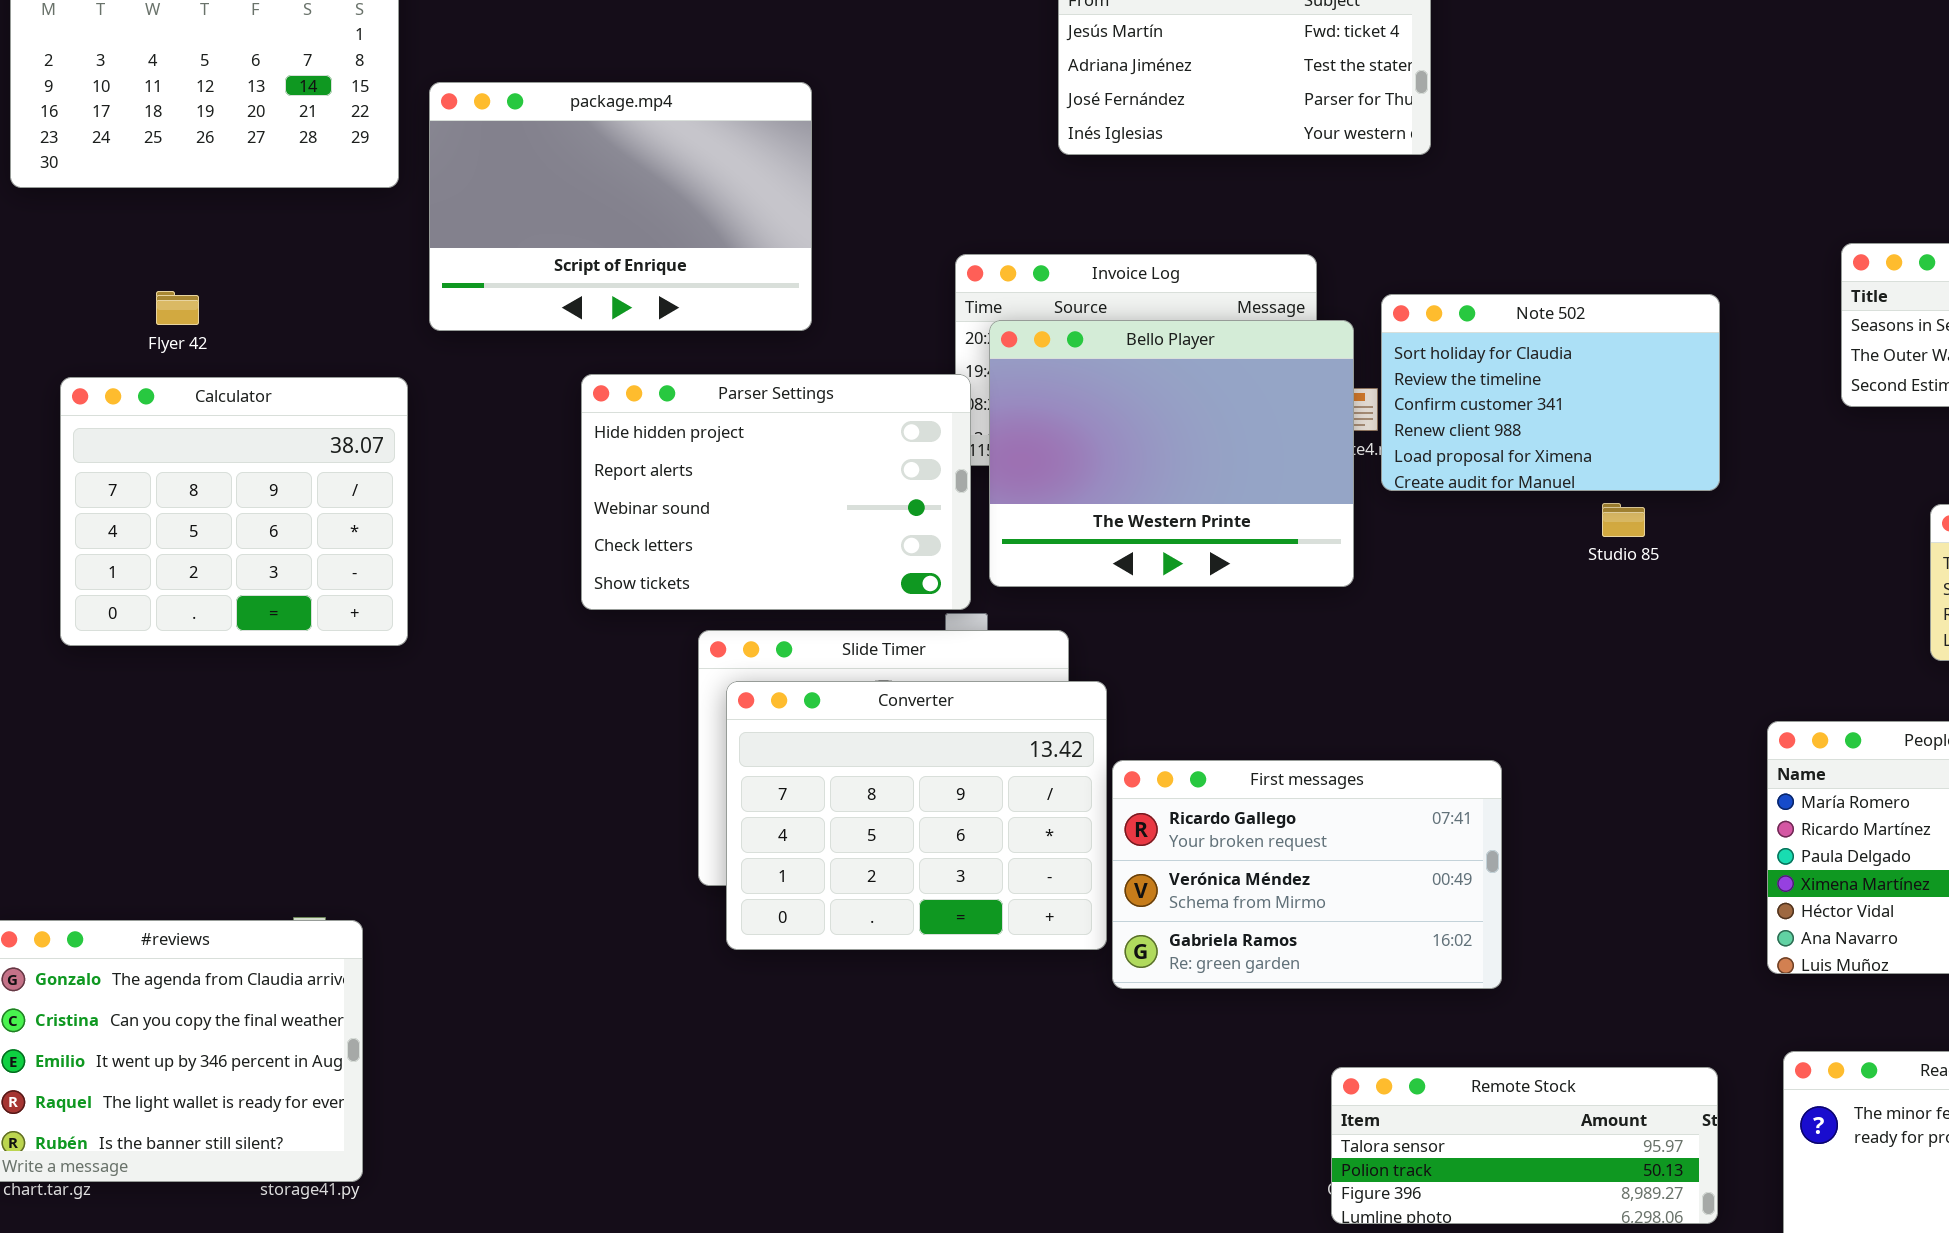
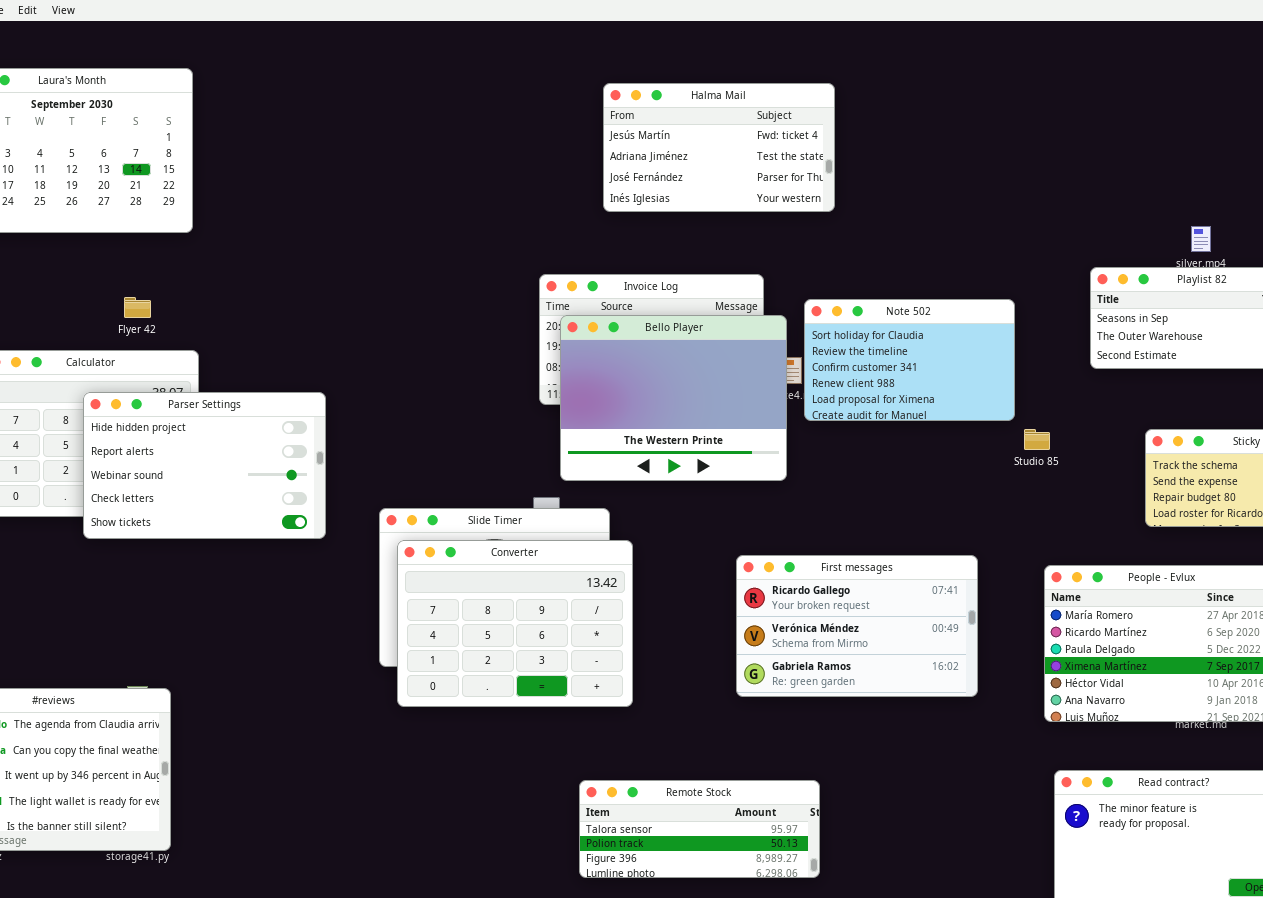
package.mp4: [429,82,812,331] -> none, closed
Flyer 42: [156,291,199,325] -> [124,297,151,318], moved
Parser Settings: [581,374,971,610] -> [83,392,326,539], moved
Studio 85: [1602,503,1645,537] -> [1024,429,1050,450], moved
First messages: [1112,760,1502,989] -> [736,555,978,697], moved
Remote Stock: [1331,1067,1718,1224] -> [579,780,820,878], moved

